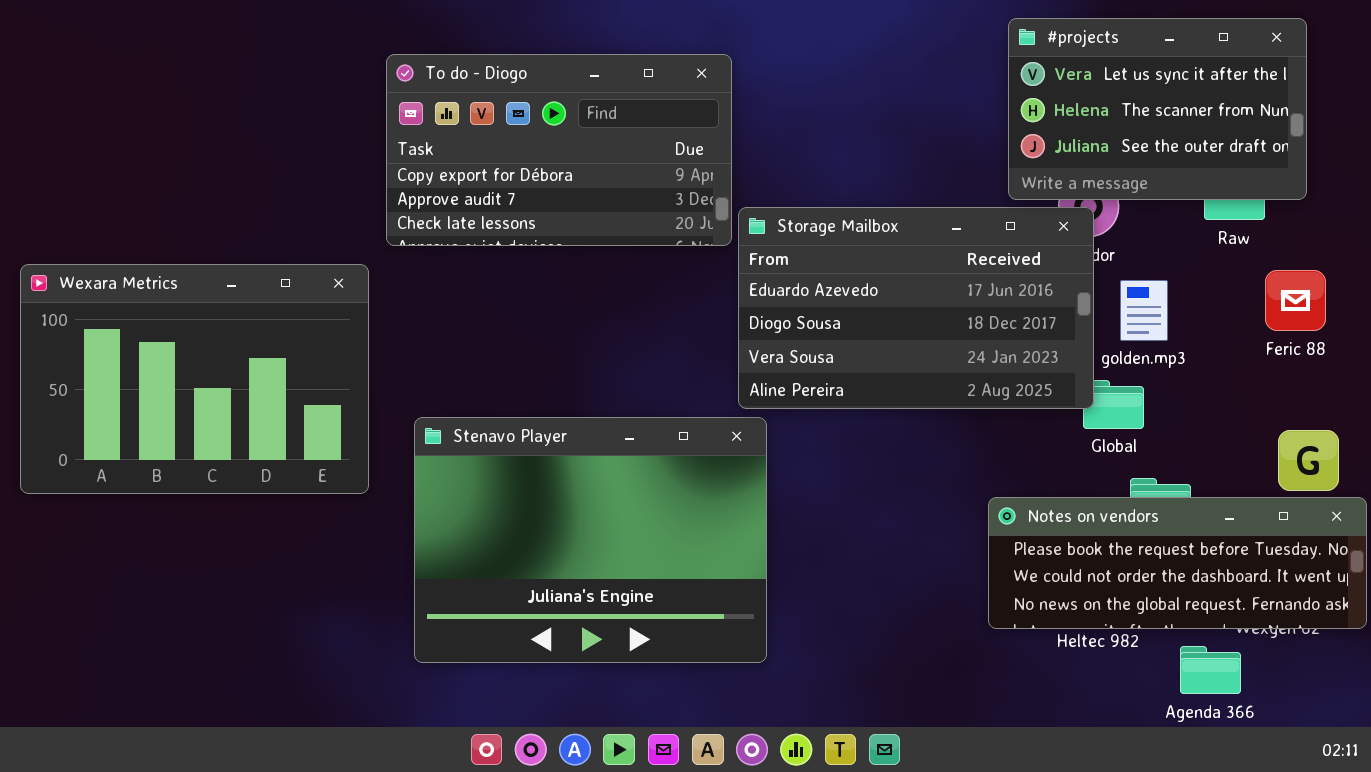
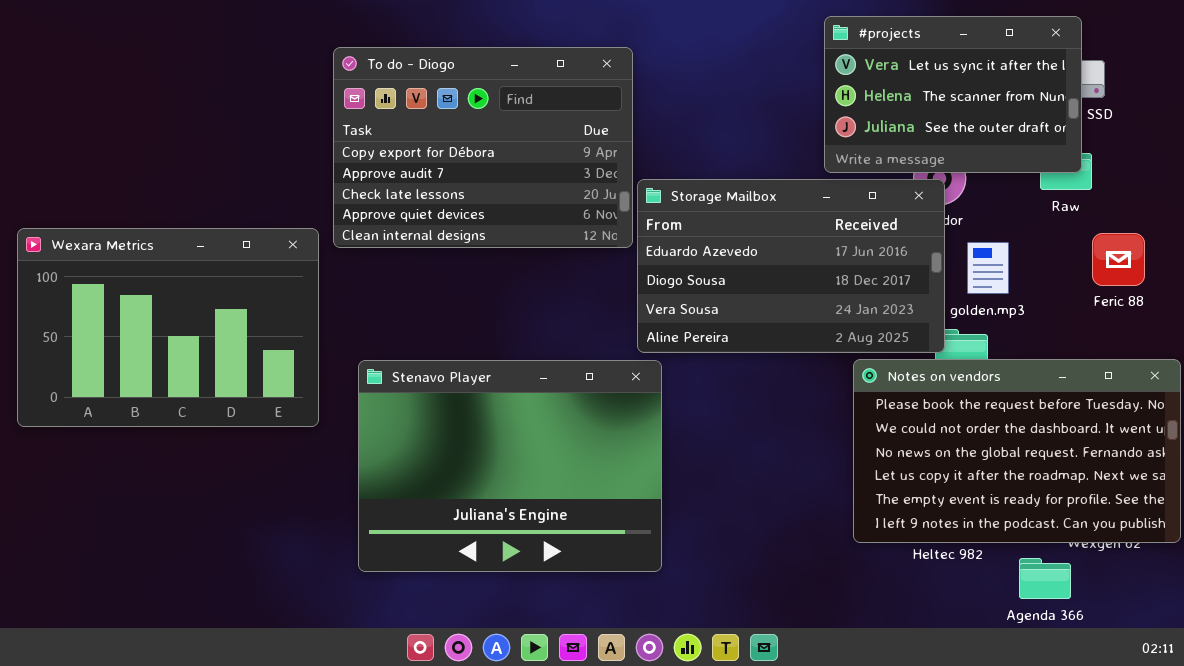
#projects: [1008,18,1307,200] -> [824,16,1082,173], moved
To do - Diogo: [386,54,732,246] -> [333,47,633,248], resized
Notes on vendors: [988,497,1367,629] -> [853,359,1181,543], resized

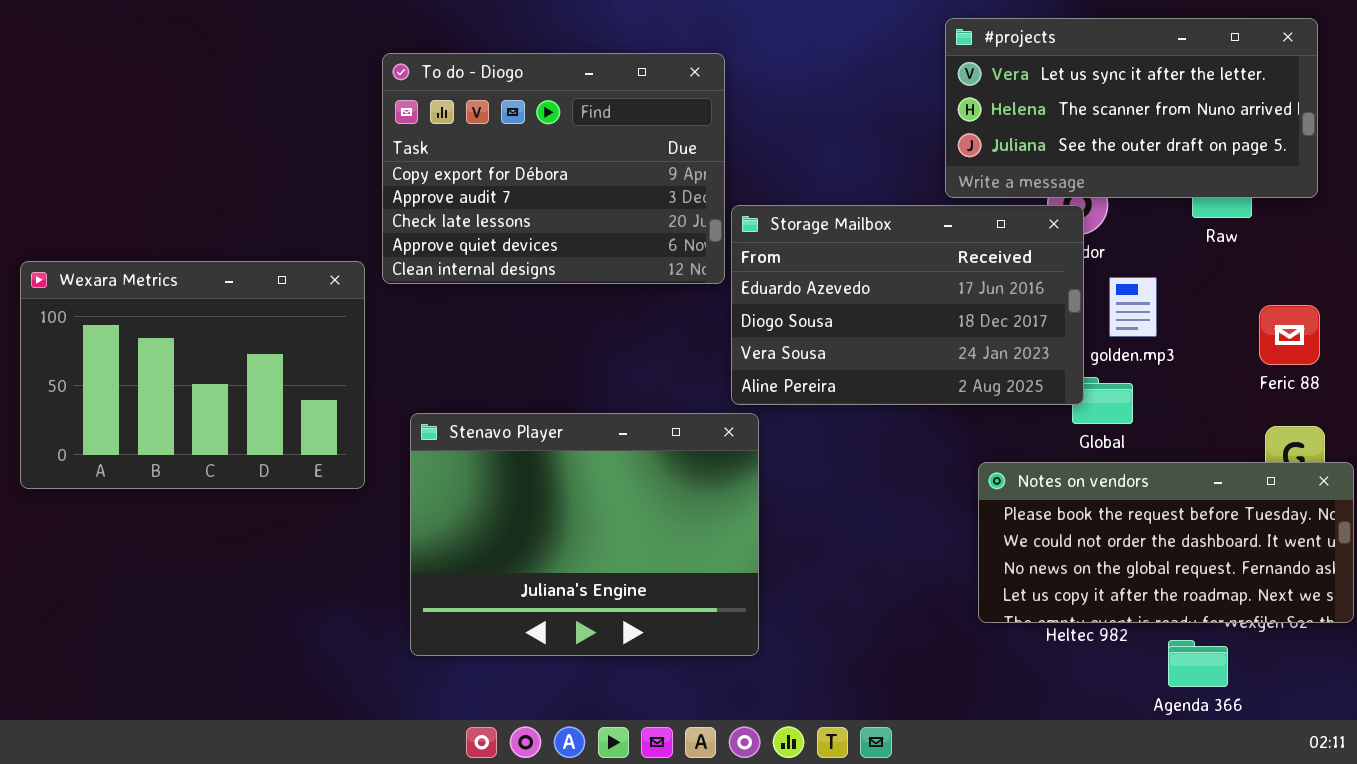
#projects: [824,16,1082,173] -> [945,18,1318,198], resized
Feric 88: [1092,233,1145,286] -> [1259,305,1320,365], moved
Notes on vendors: [853,359,1181,543] -> [978,462,1354,623], resized

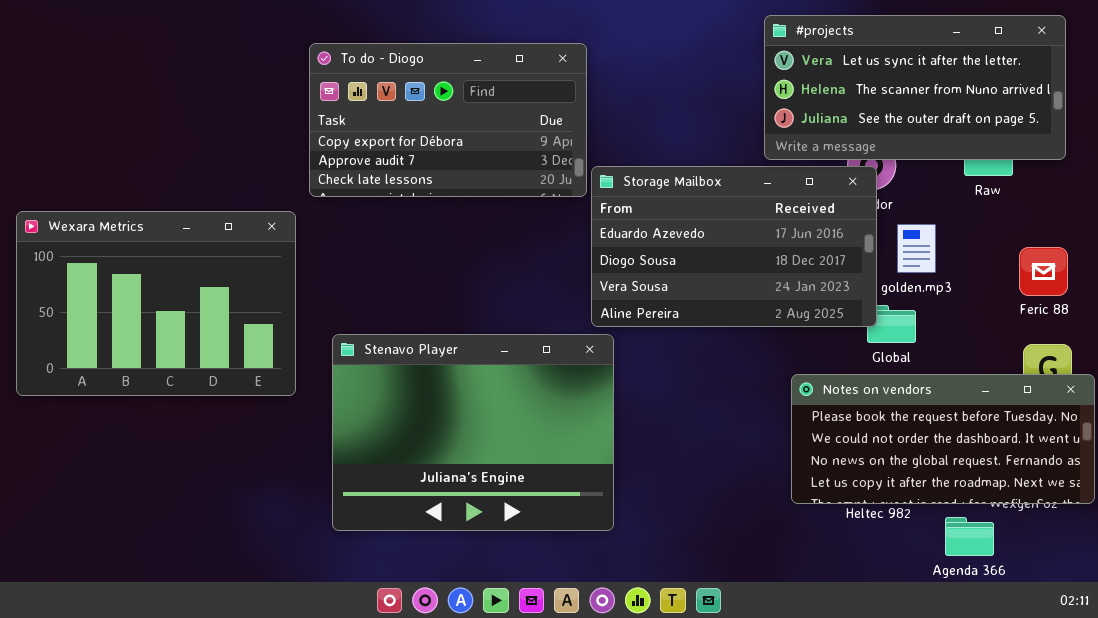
To do - Diogo: [382,53,725,284] -> [309,43,587,197], resized

